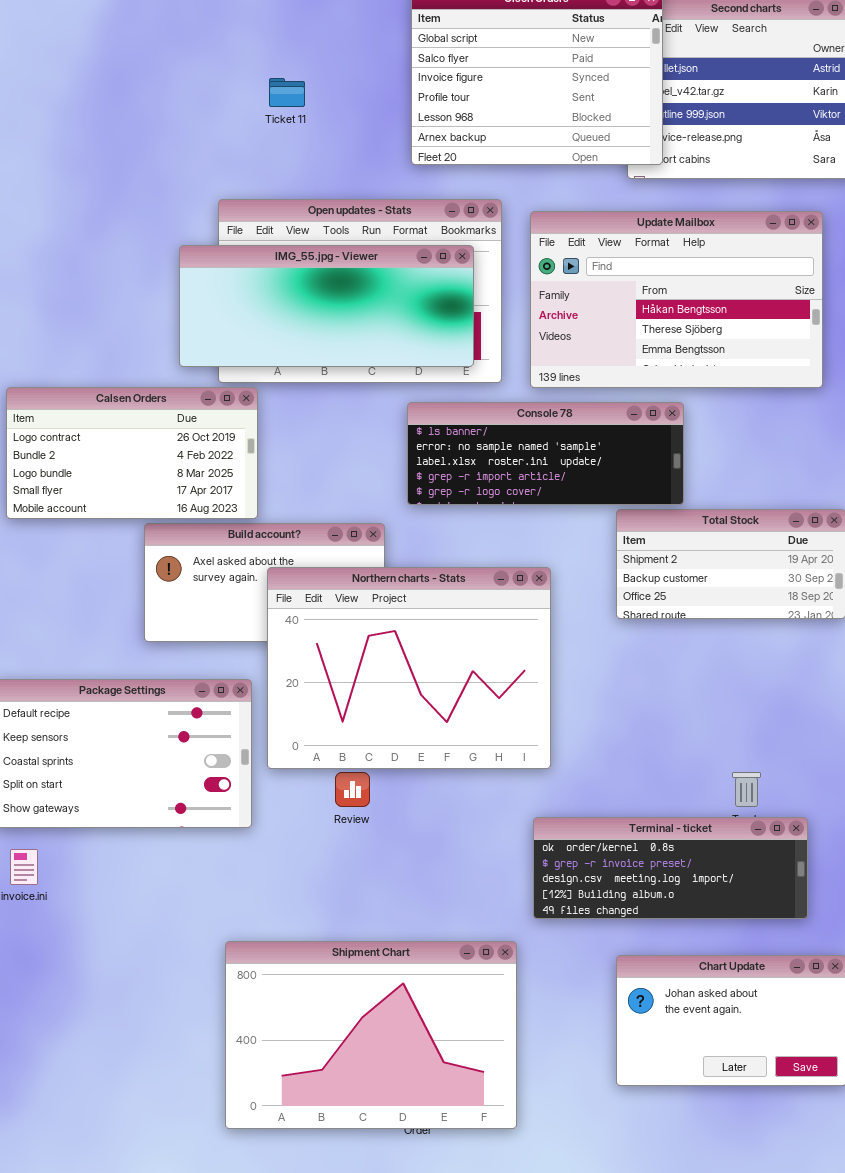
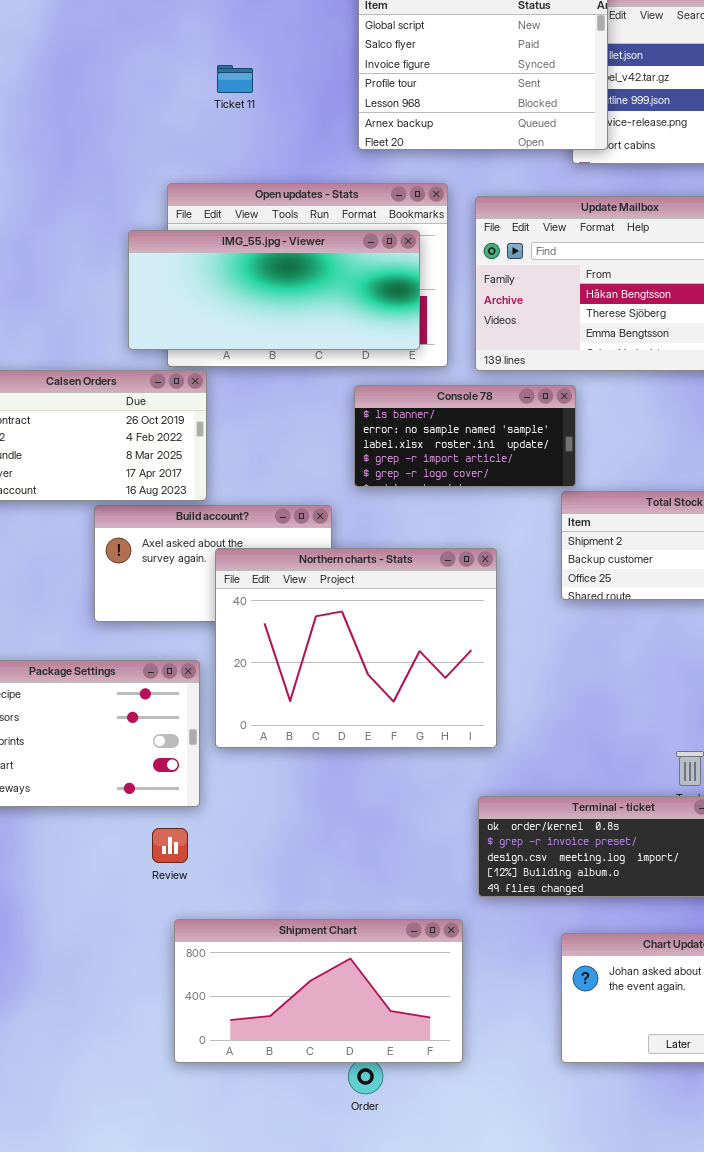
Console 78: [407,402,684,505] -> [354,385,576,487], resized
Review: [335,772,370,807] -> [152,828,188,863], moved
Shipment Chart: [225,941,517,1129] -> [174,919,463,1063], resized

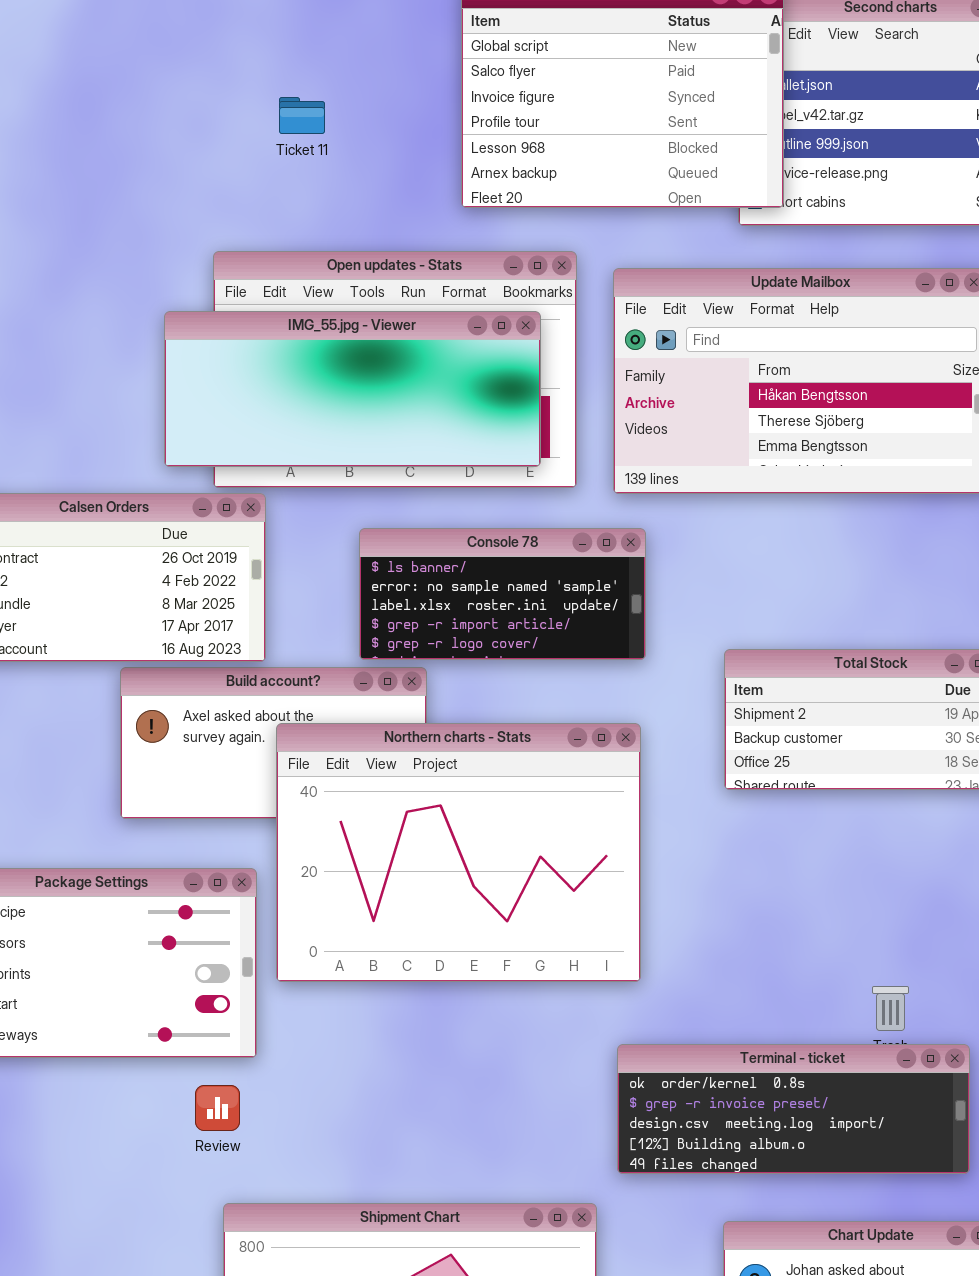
Console 78: [354,385,576,487] -> [359,528,646,660], moved

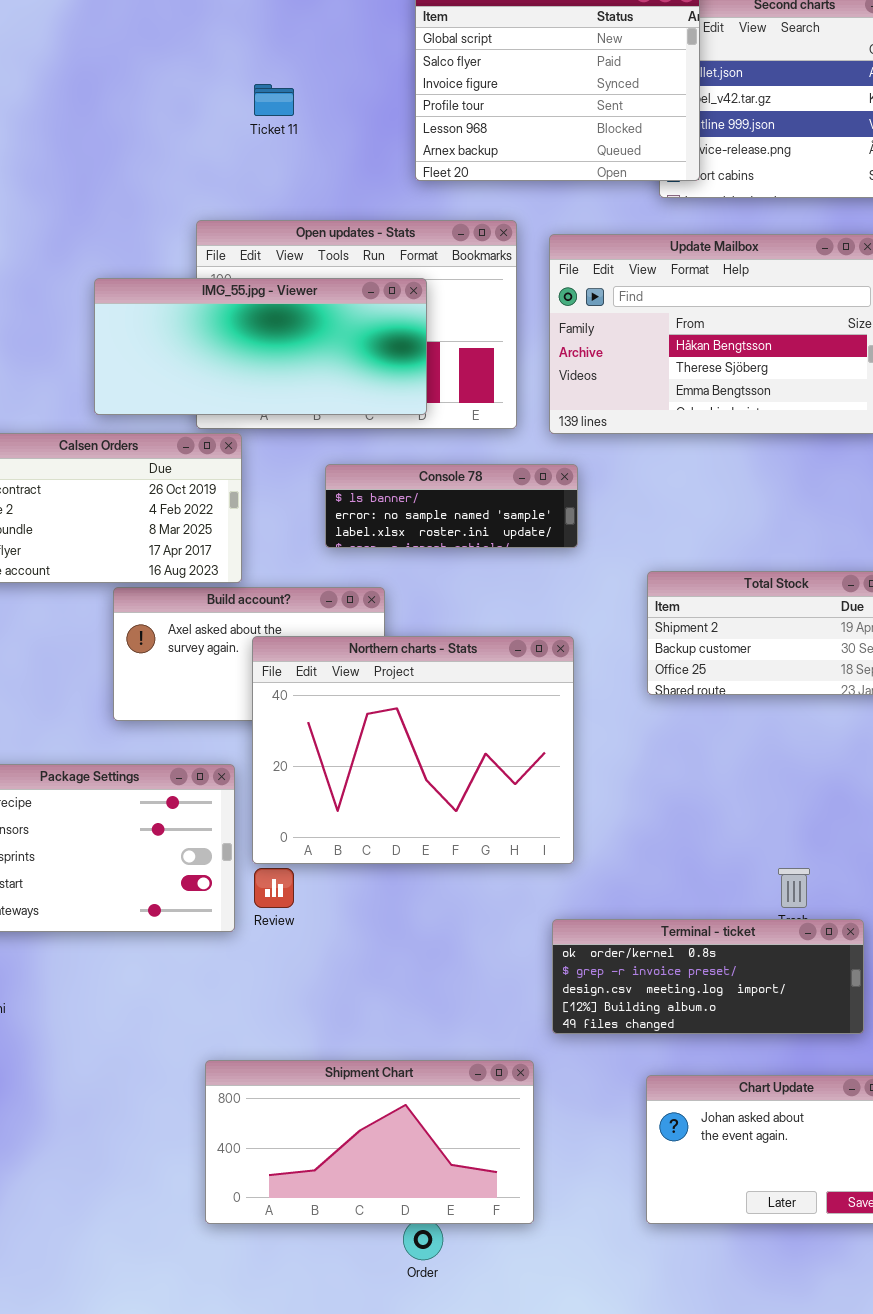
IMG_55.jpg - Viewer: [164,311,541,467] -> [94,278,427,415], moved
Console 78: [359,528,646,660] -> [325,464,578,548], resized
Review: [195,1085,240,1131] -> [254,868,294,908], moved

